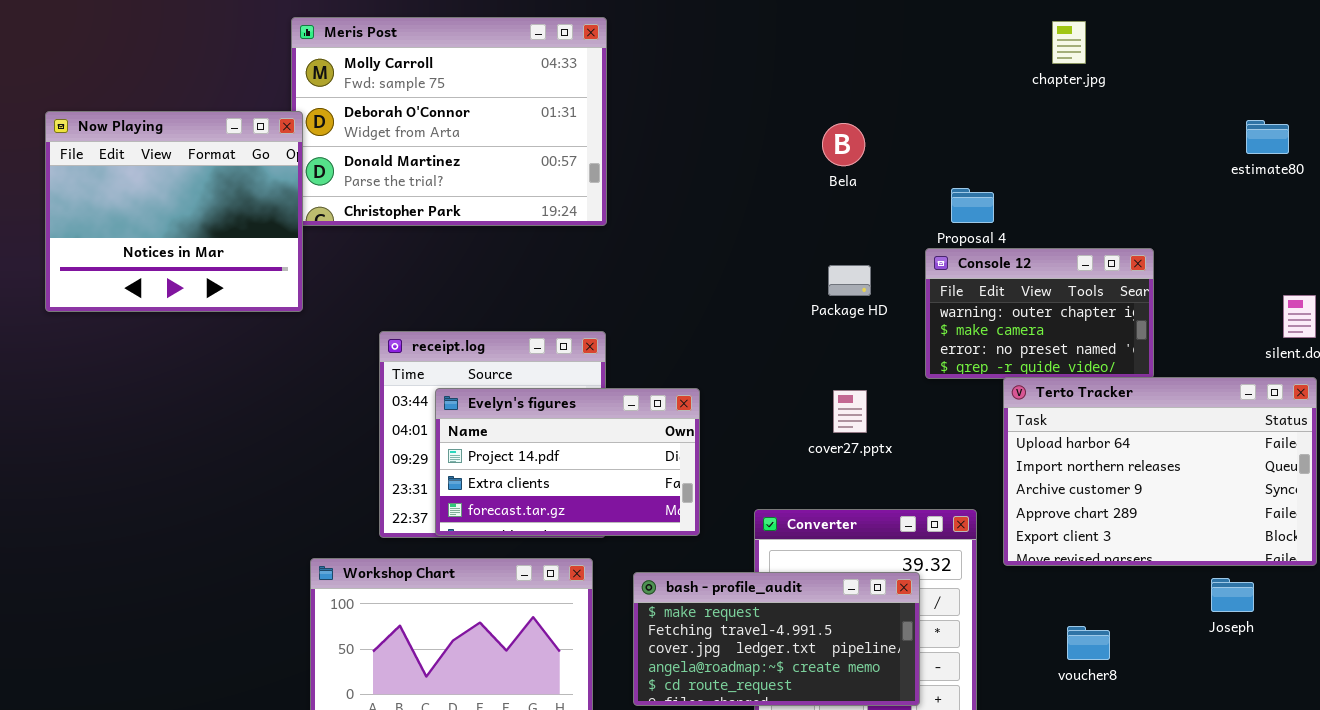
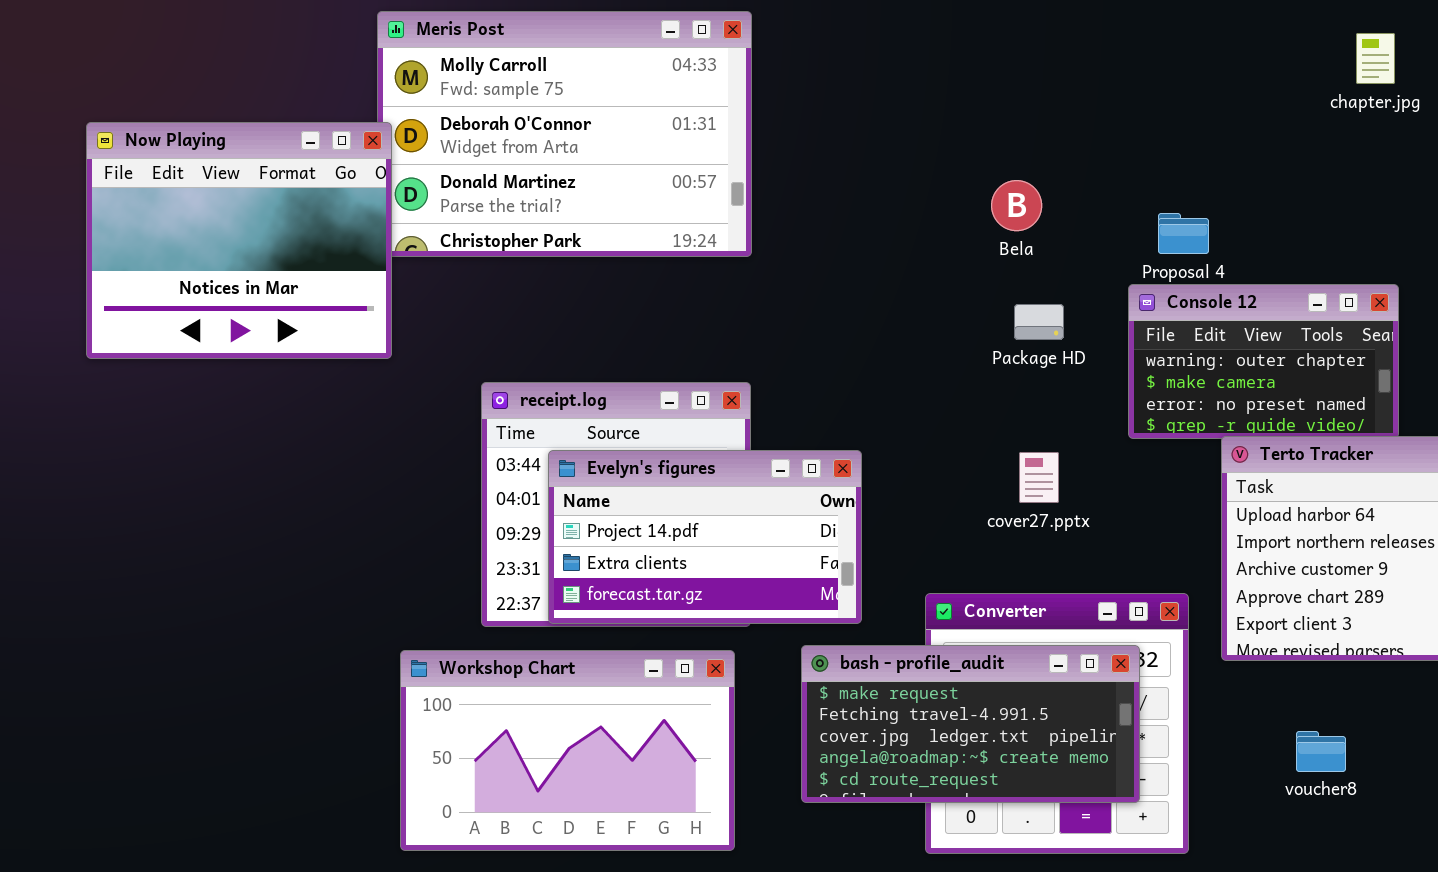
chapter.jpg: [1052,21,1086,64] -> [1356,33,1395,84], moved
Bela: [822,123,865,166] -> [991,180,1042,231], moved
bash - profile_audit: [633,572,920,706] -> [801,645,1140,803], moved

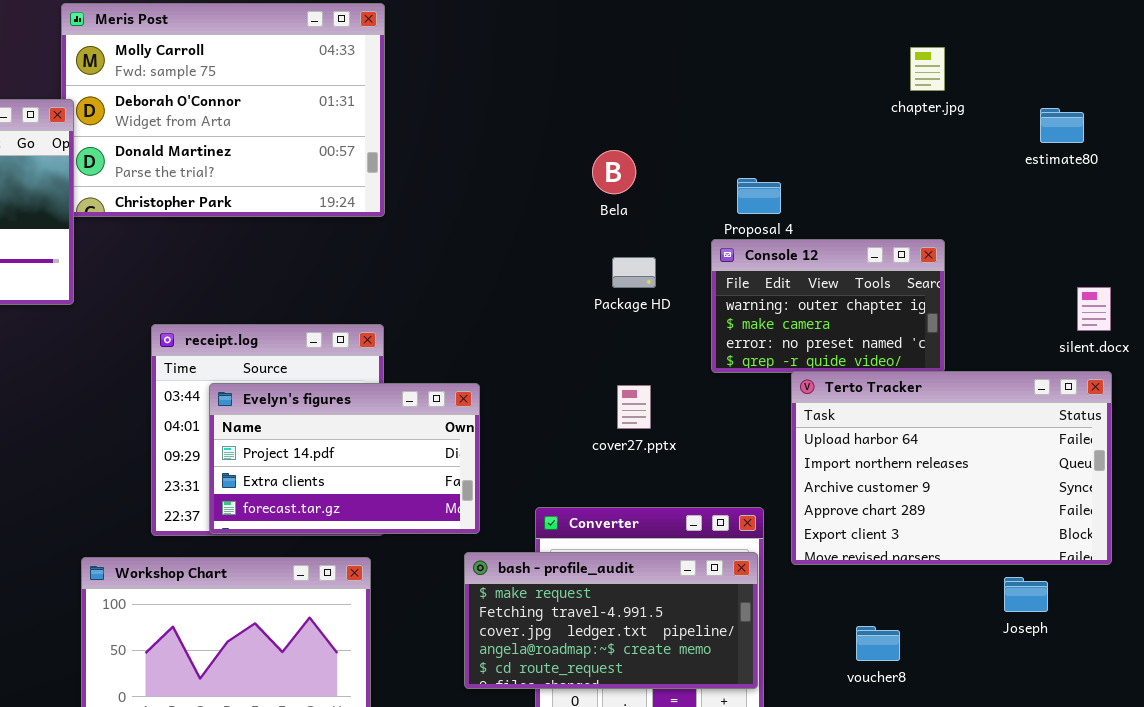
chapter.jpg: [1356,33,1395,84] -> [910,47,945,91], moved
bash - profile_audit: [801,645,1140,803] -> [464,552,758,689], moved

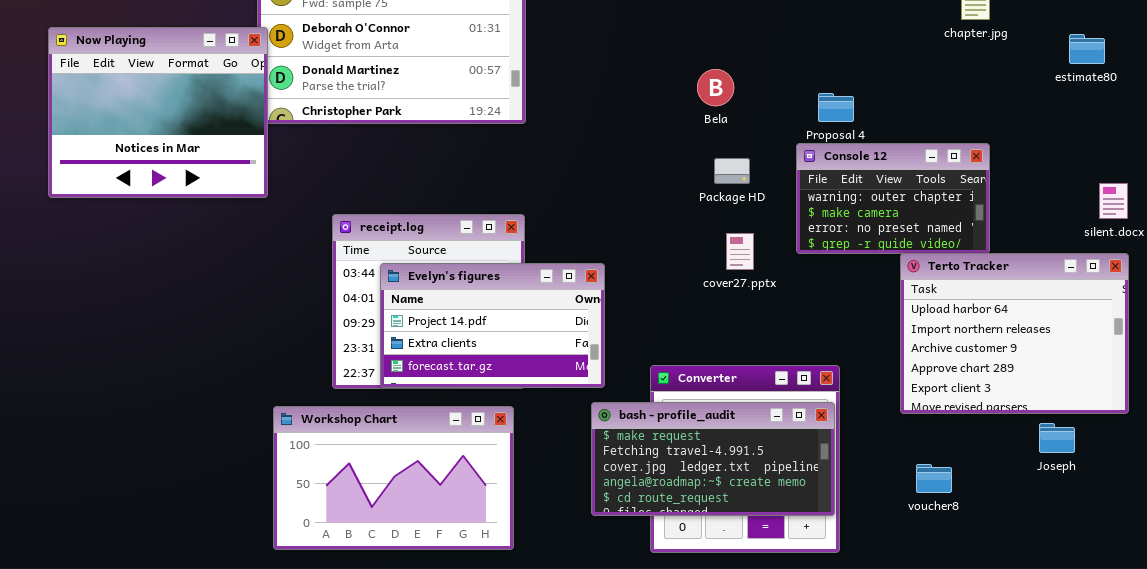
Terto Tracker: [791,371,1112,565] -> [900,253,1129,414], resized
cover27.pptx: [617,385,651,429] -> [726,233,754,270], moved

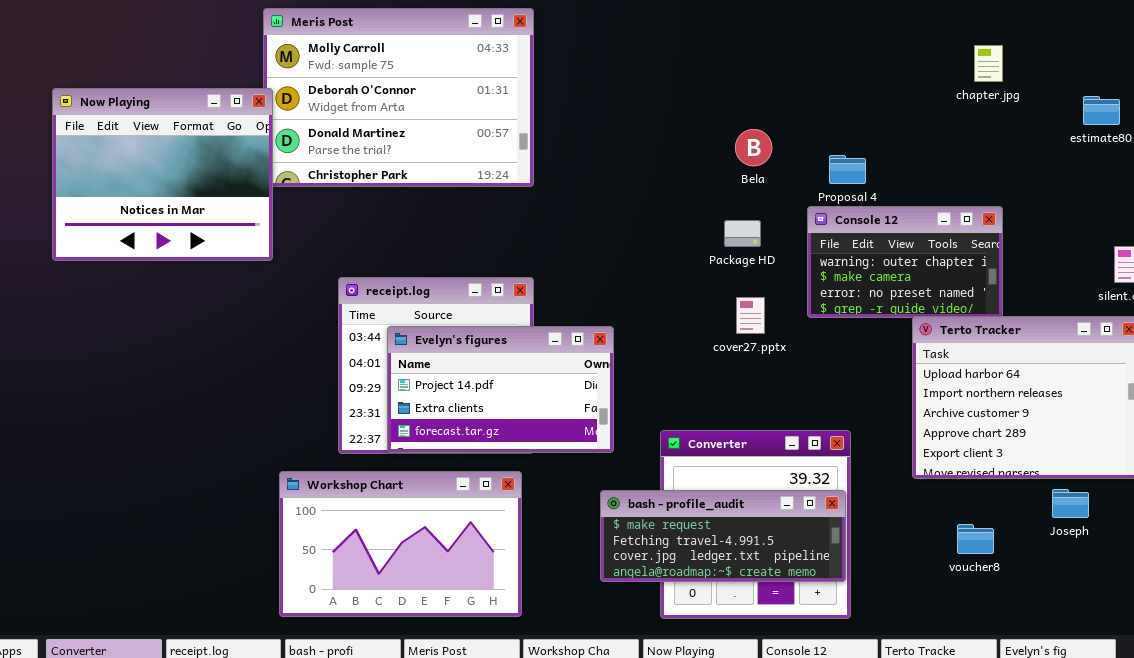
Bela: [697,69,734,106] -> [735,129,772,166], moved
bash - profile_audit: [591,402,835,516] -> [600,490,846,582], resized
voucher8: [916,464,952,493] -> [957,524,994,554], moved

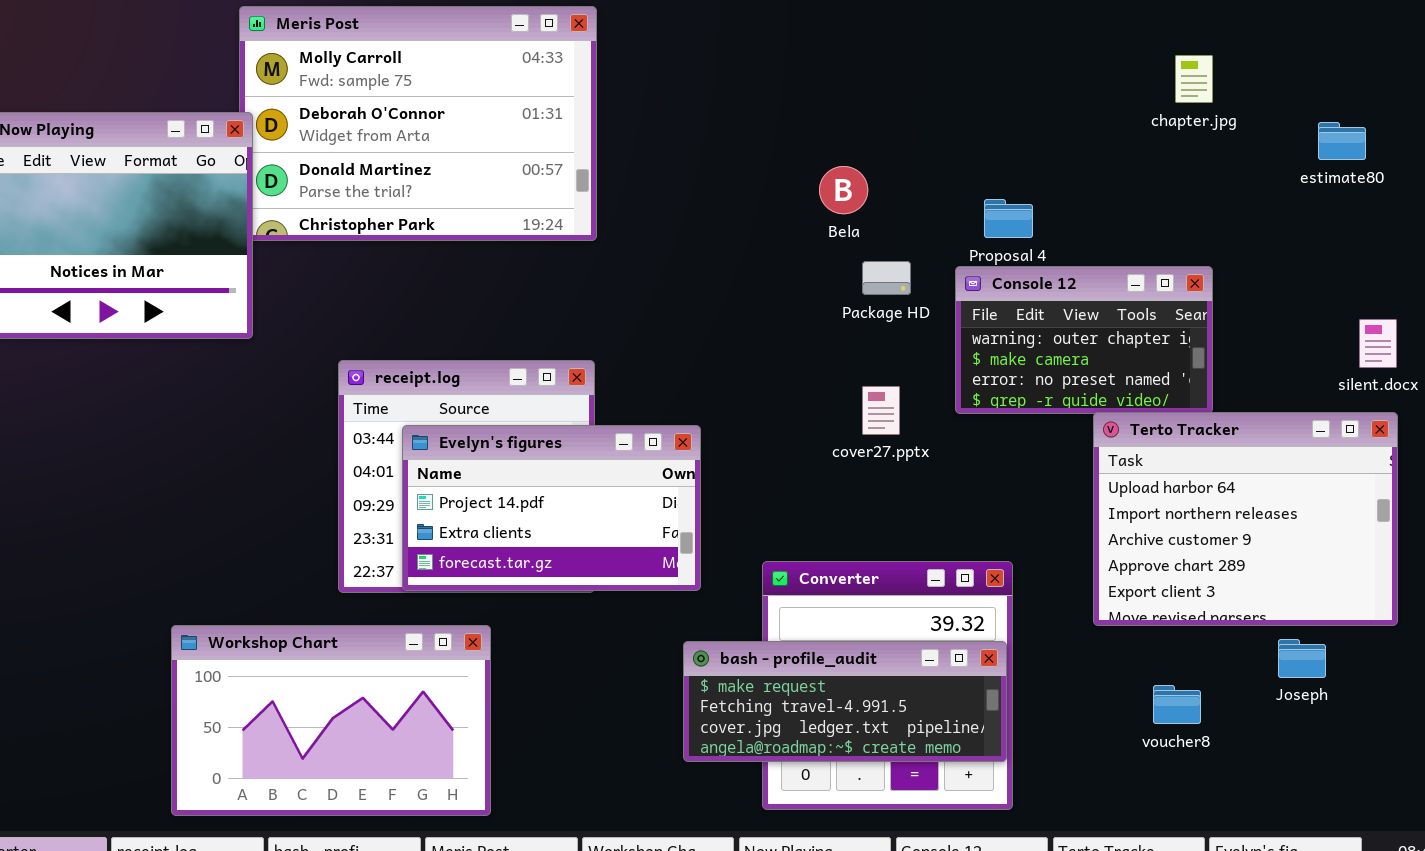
Bela: [735,129,772,166] -> [819,166,868,214], moved
Package HD: [724,220,761,247] -> [862,261,911,295], moved
Workshop Chart: [279,471,522,617] -> [171,625,491,816], moved

